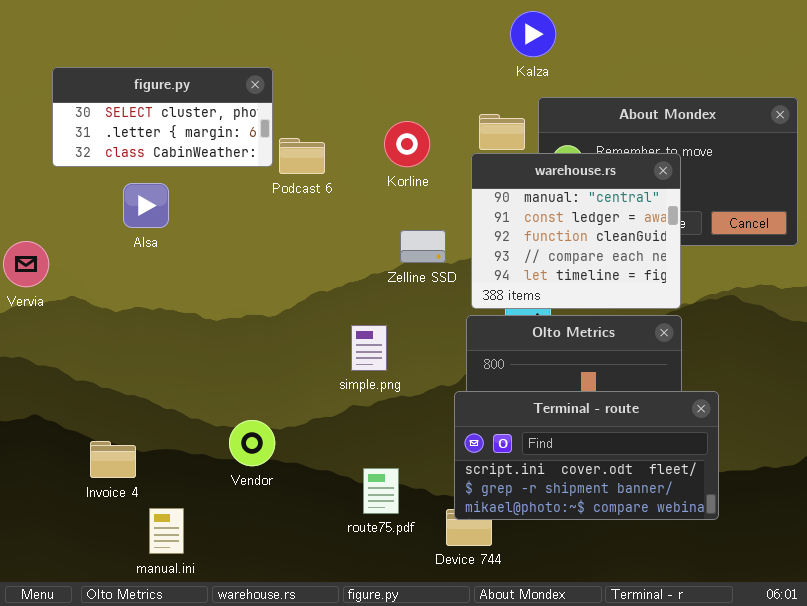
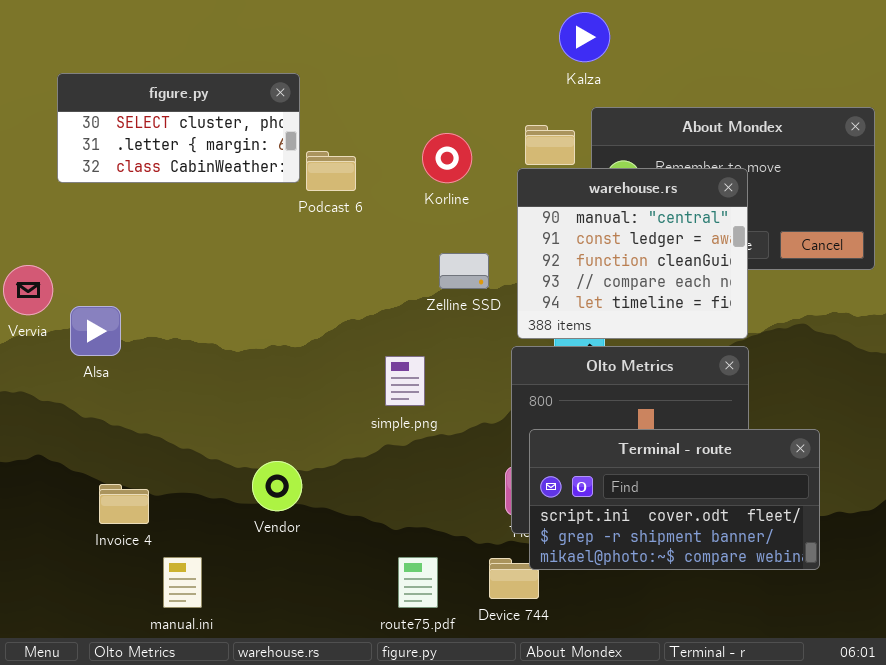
Alsa: [123,183,169,228] -> [70,306,121,356], moved
Terminal - route: [454,391,719,520] -> [529,429,820,570], moved
route75.pdf: [363,468,399,514] -> [398,557,438,608], moved

